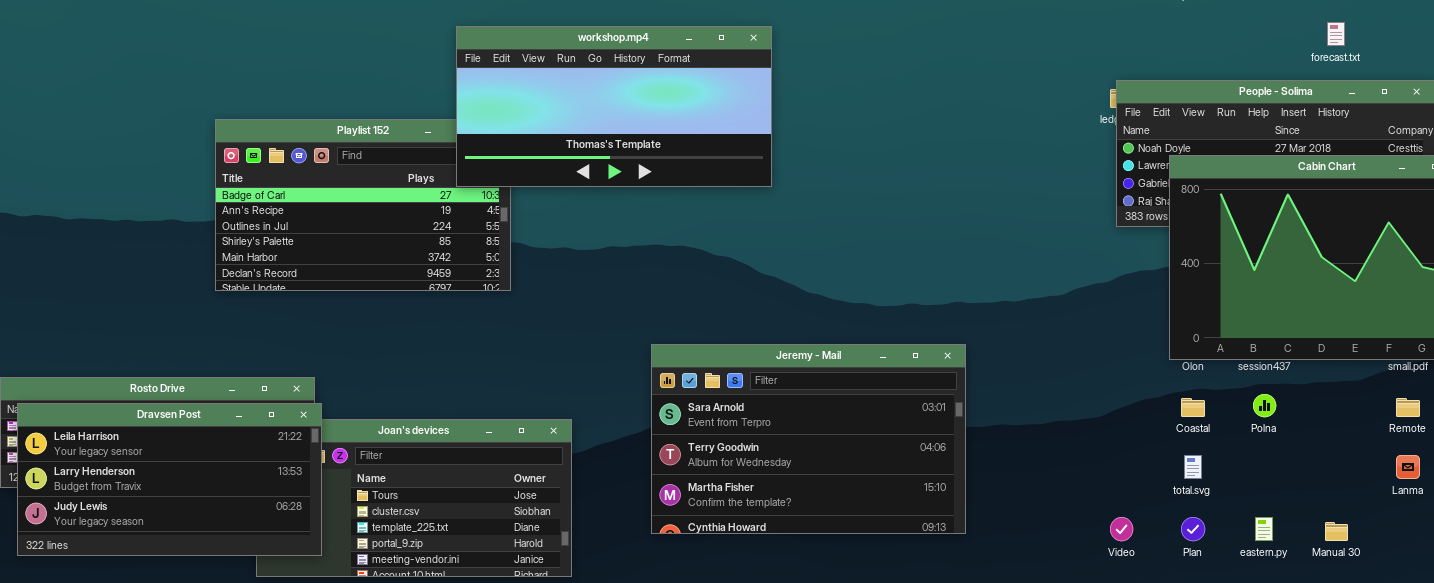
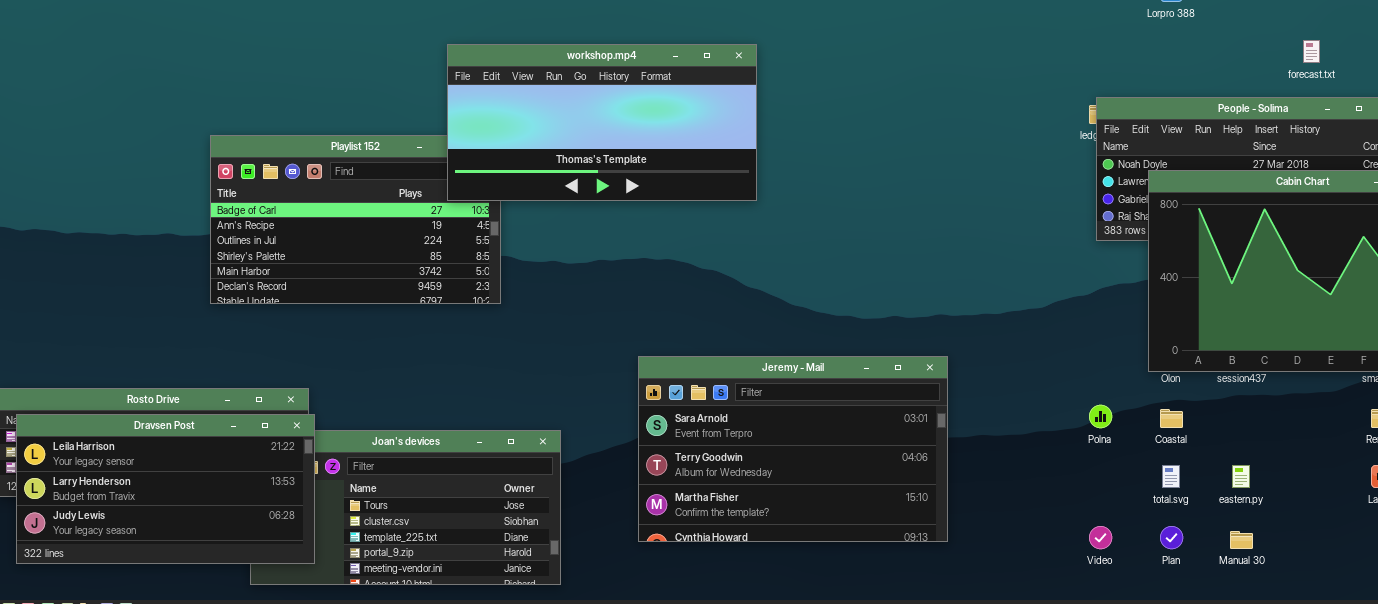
Polna: [1253,394,1276,417] -> [1089,405,1112,428], moved
eastern.py: [1255,517,1273,541] -> [1232,465,1250,488], moved
Manual 30: [1325,522,1348,541] -> [1230,531,1253,549], moved

